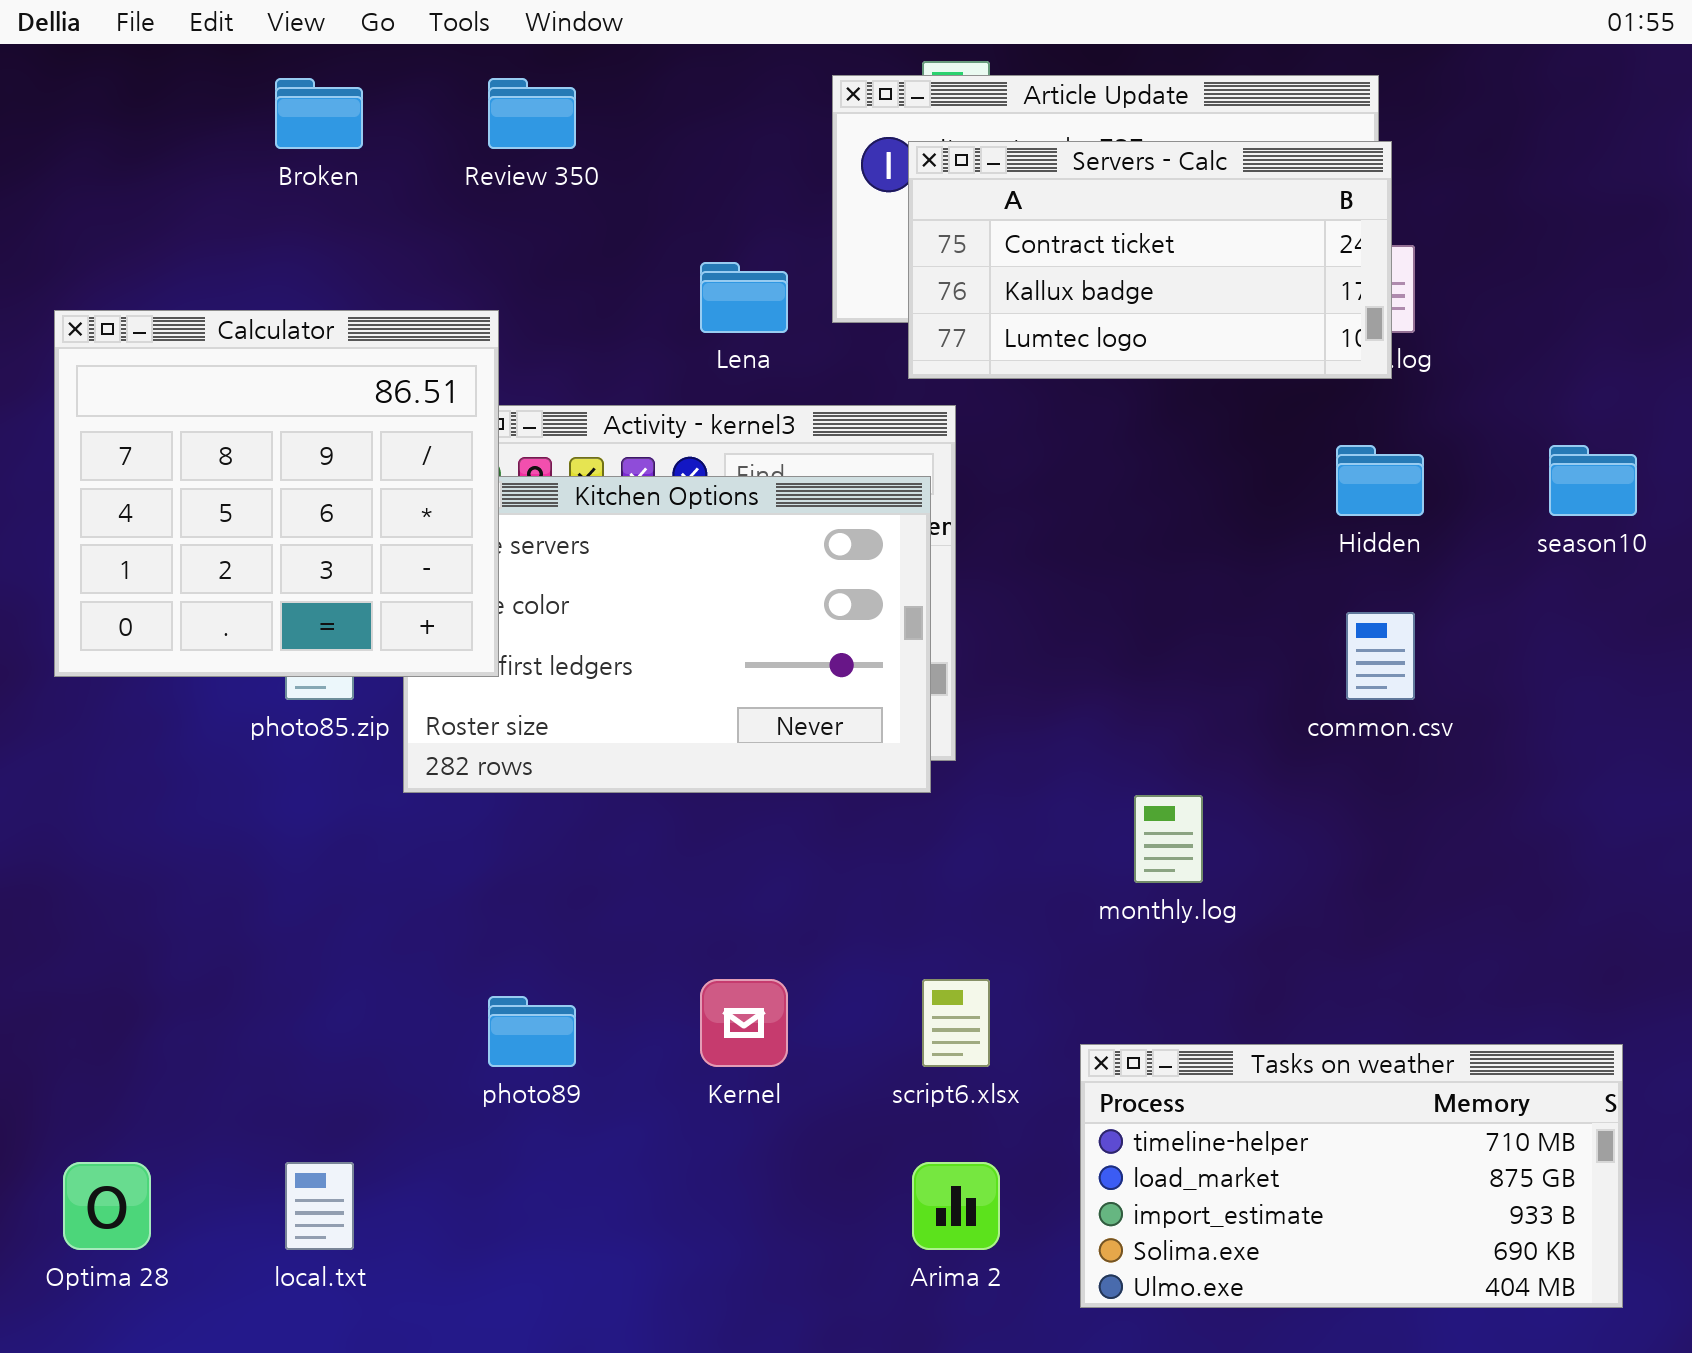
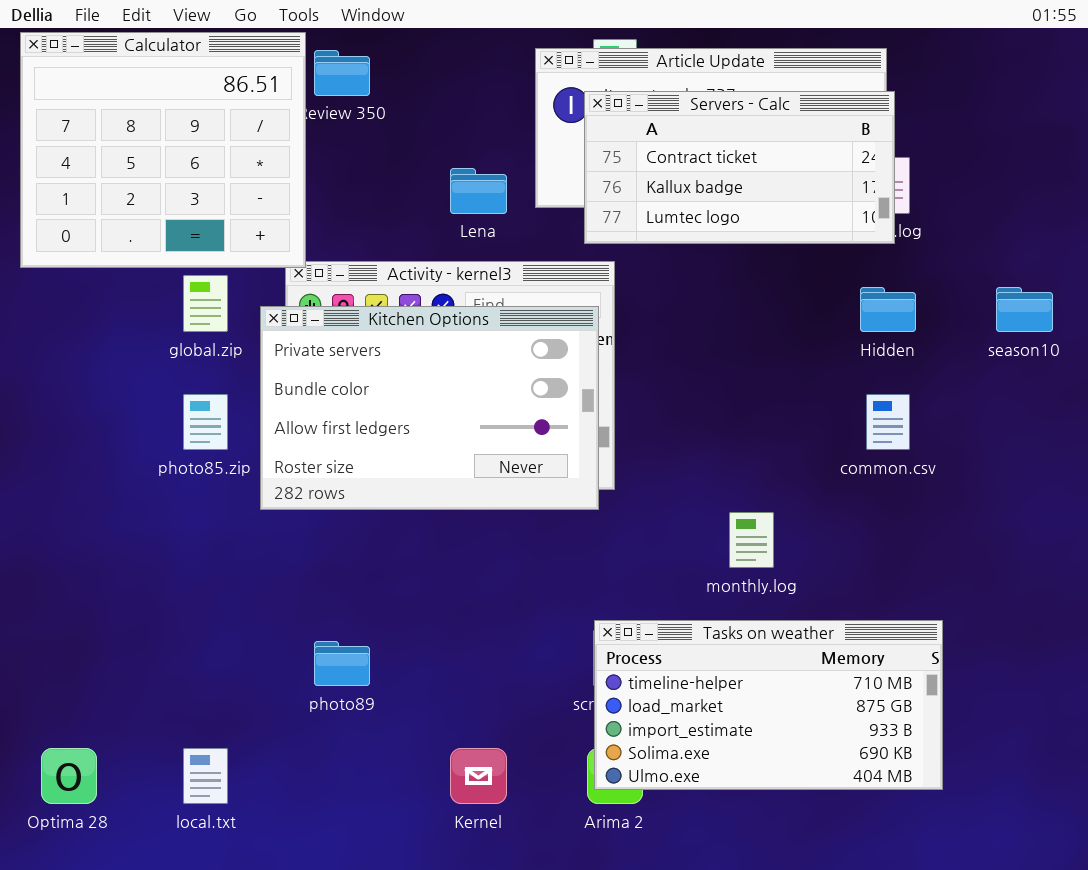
Calculator: [54,310,499,677] -> [20,32,306,268], moved
Kernel: [700,979,788,1067] -> [450,748,507,804], moved
Tasks on weather: [1080,1044,1623,1308] -> [594,620,943,790], moved

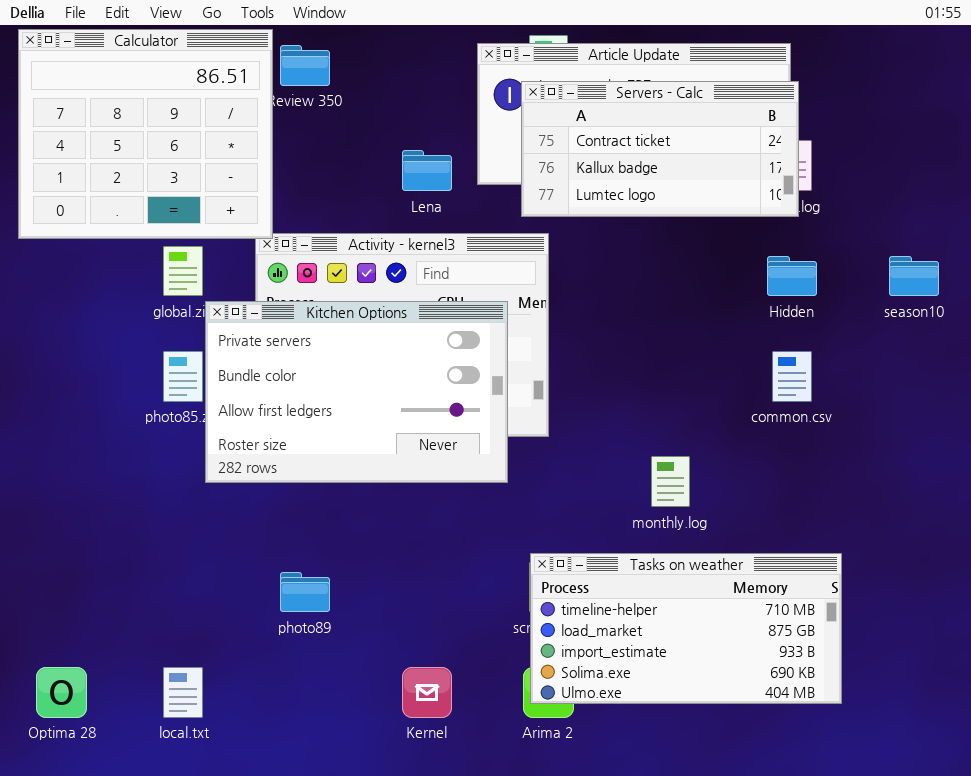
Kitchen Options: [260,306,599,510] -> [205,301,508,483], moved

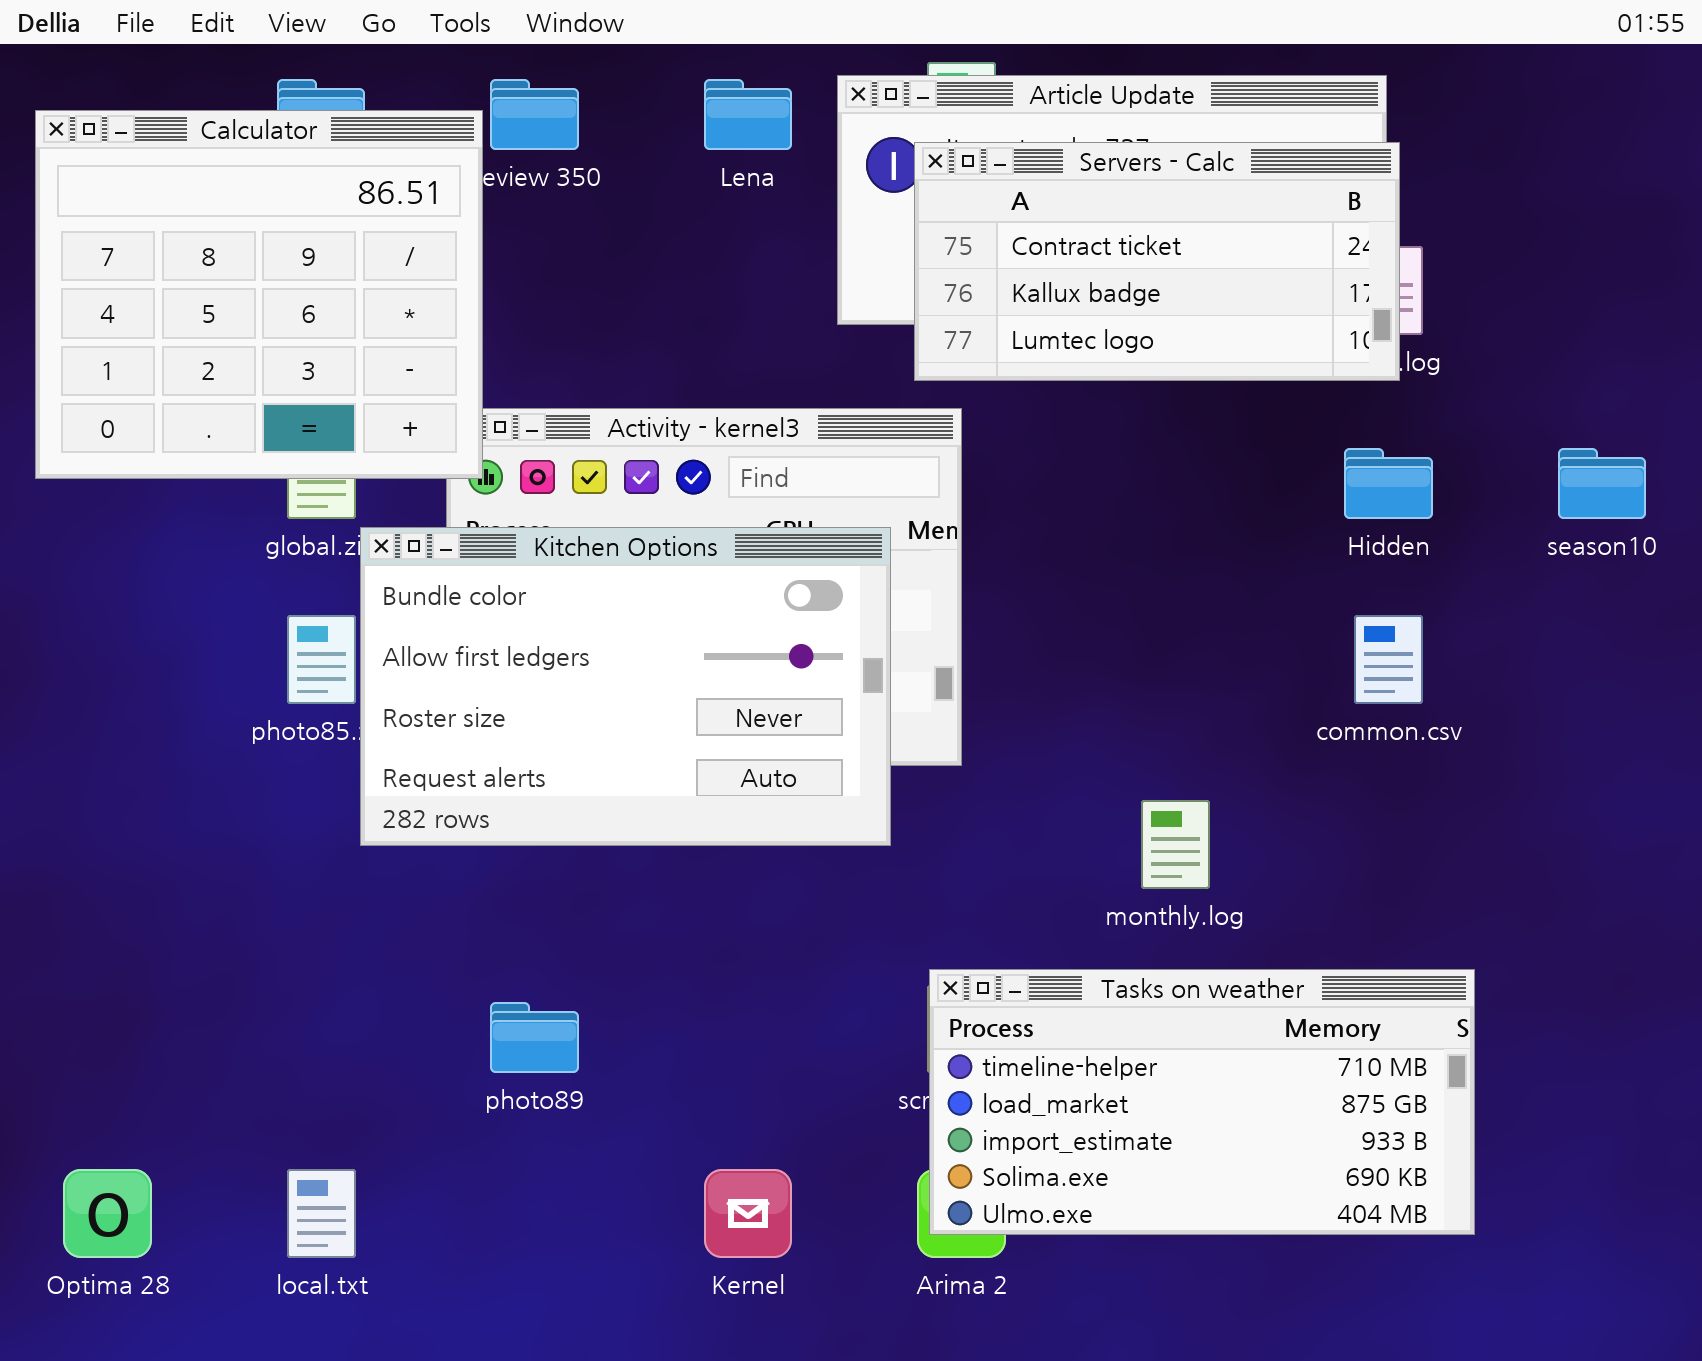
Calculator: [18,29,273,239] -> [35,110,483,479], moved
Lena: [402,150,452,191] -> [704,79,792,150], moved
Kitchen Options: [205,301,508,483] -> [360,527,891,846], scrolled down 1 row

